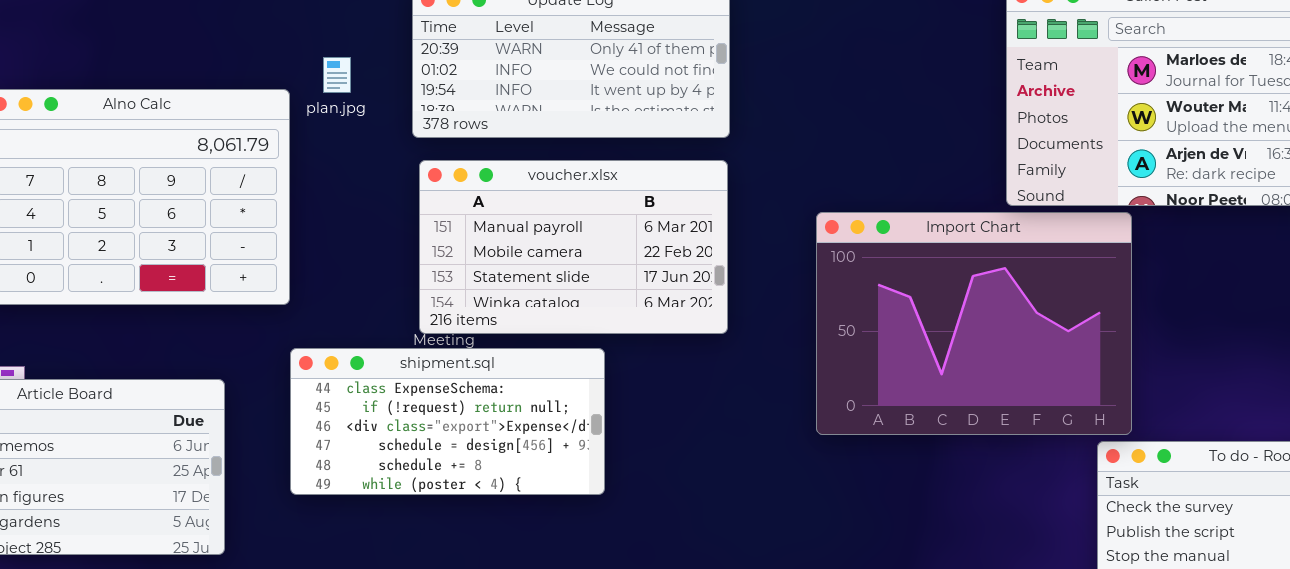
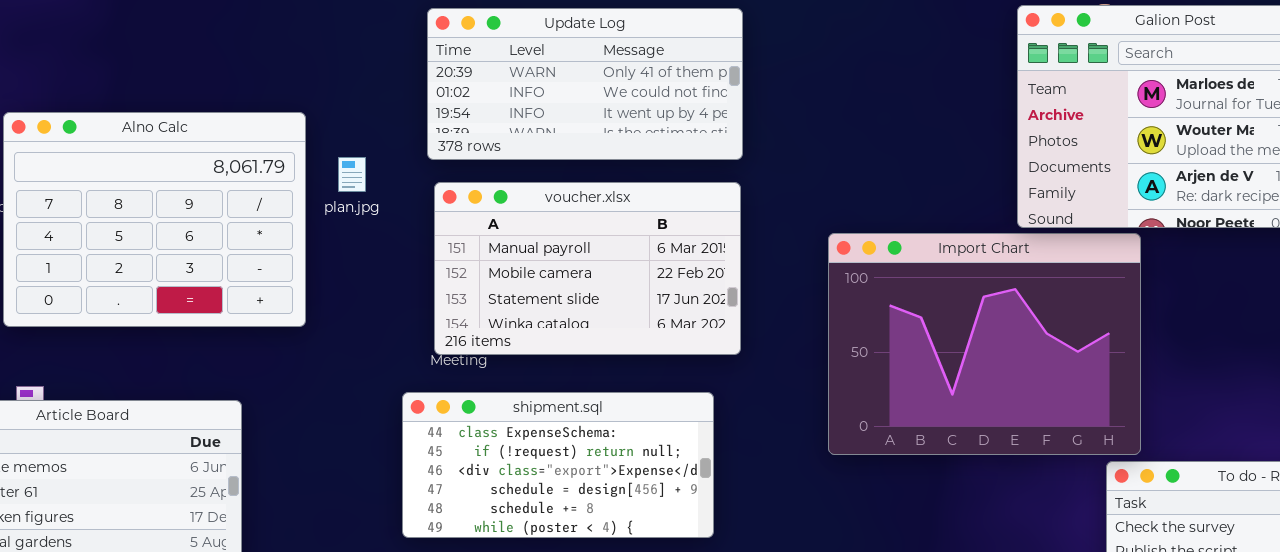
plan.jpg: [323,57,351,93] -> [338,157,366,192], moved
shipment.sql: [290,348,605,495] -> [402,392,714,538], moved

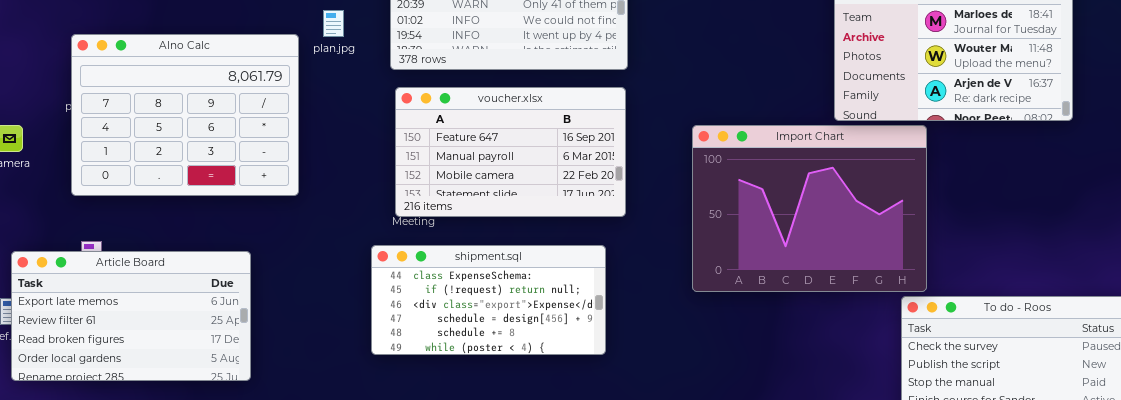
plan.jpg: [338,157,366,192] -> [323,10,344,37], moved
voucher.xlsx: [434,182,741,355] -> [395,87,626,217], scrolled up 1 row

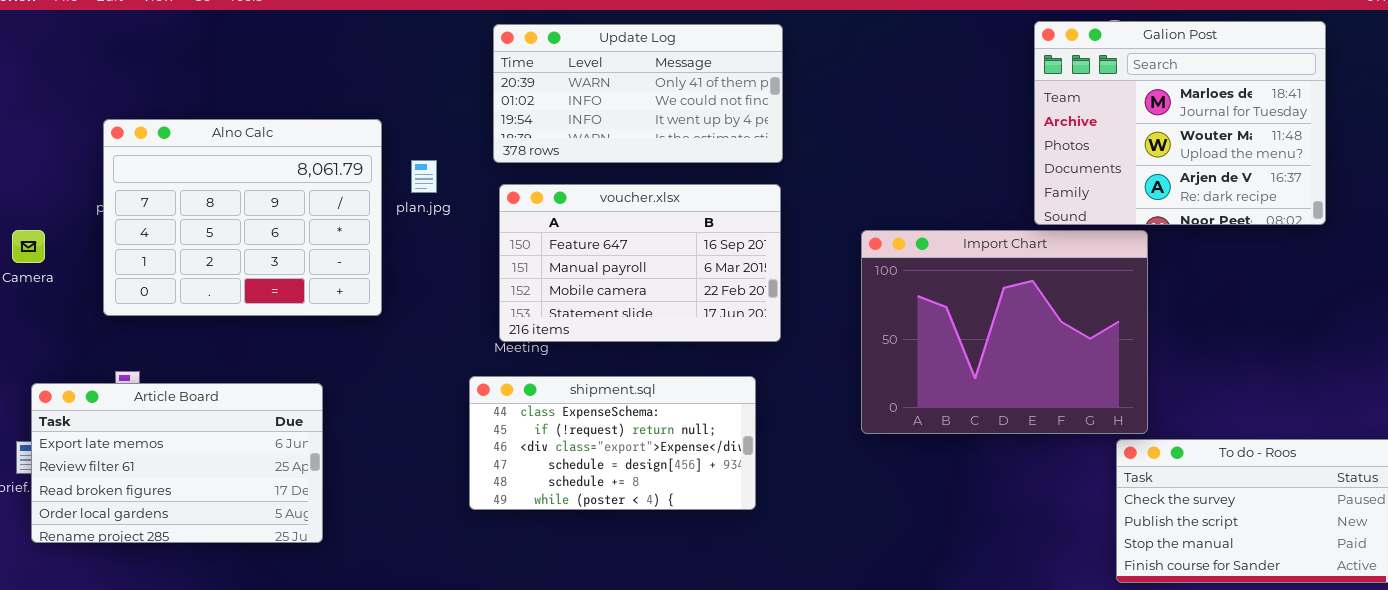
plan.jpg: [323,10,344,37] -> [411,160,437,193], moved

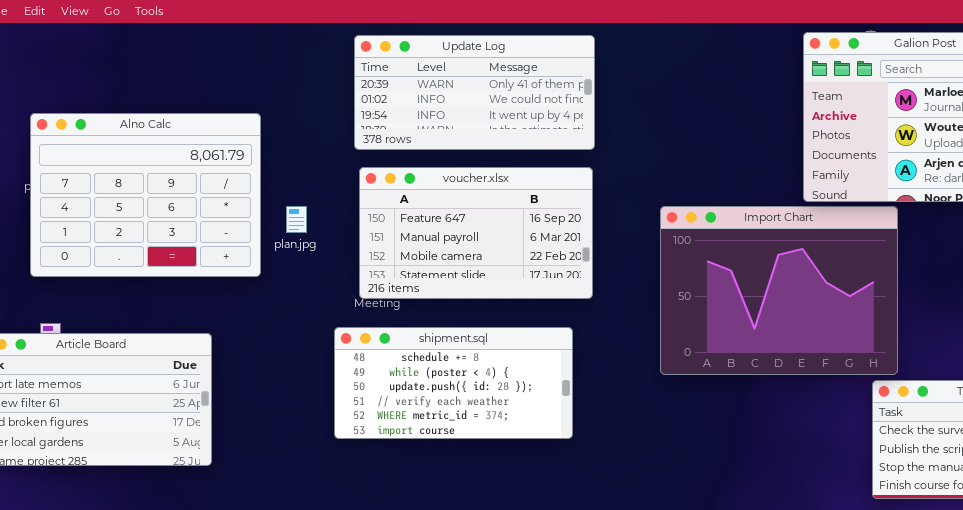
plan.jpg: [411,160,437,193] -> [286,206,307,233], moved
shipment.sql: [469,376,756,510] -> [334,327,573,439], scrolled down 4 rows

